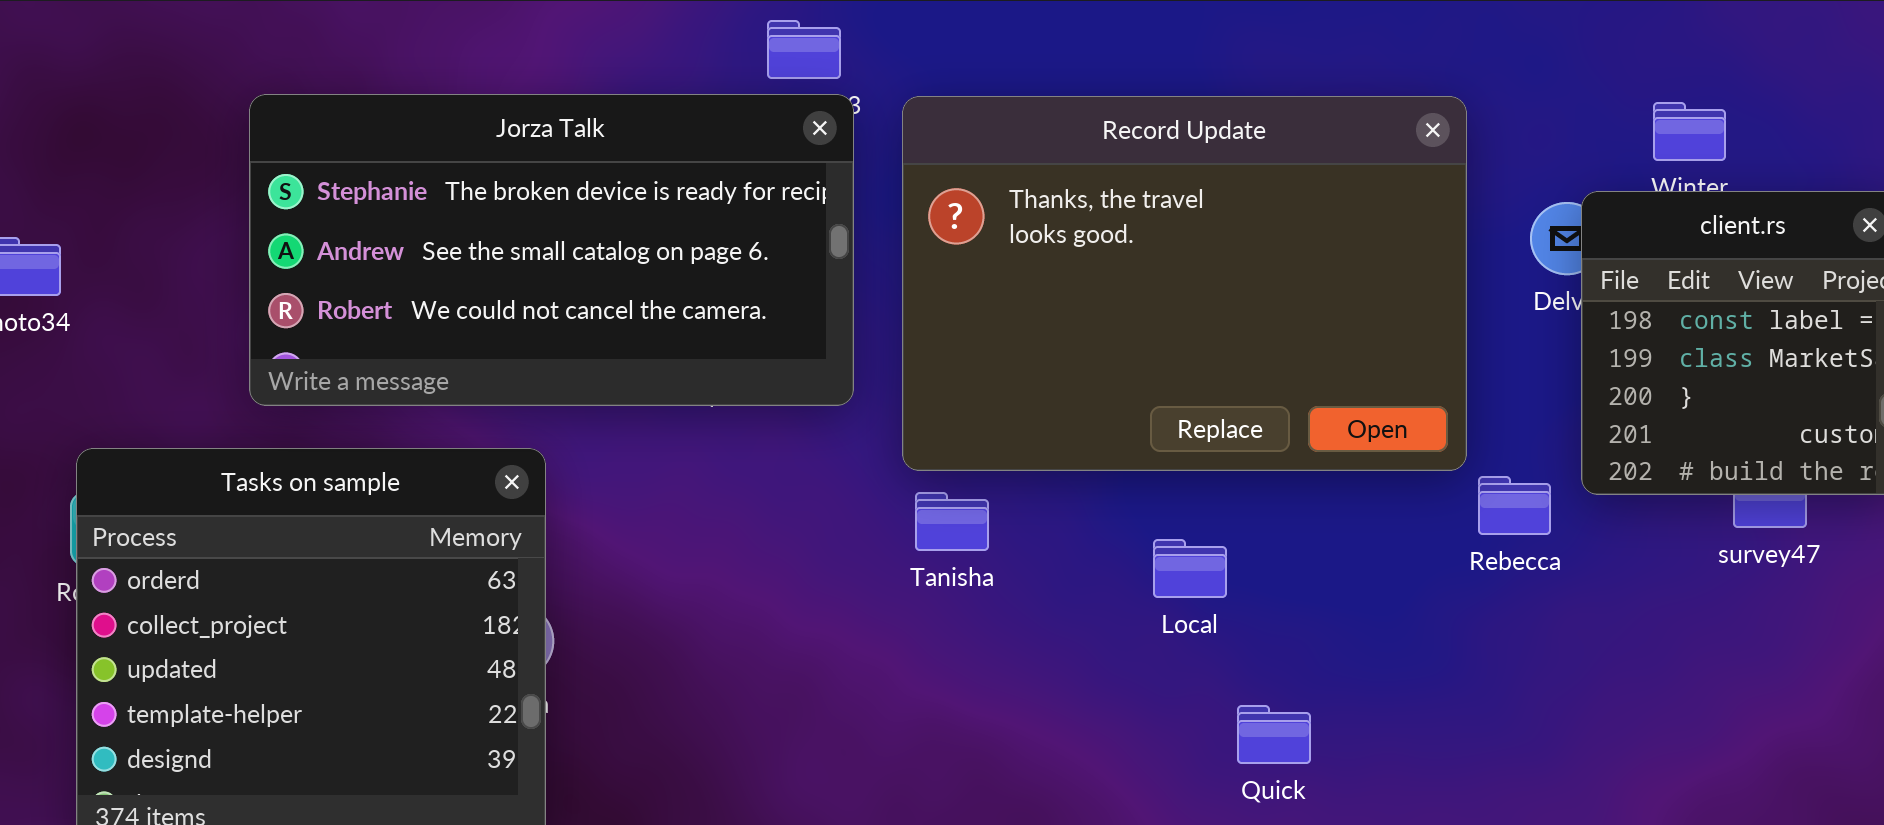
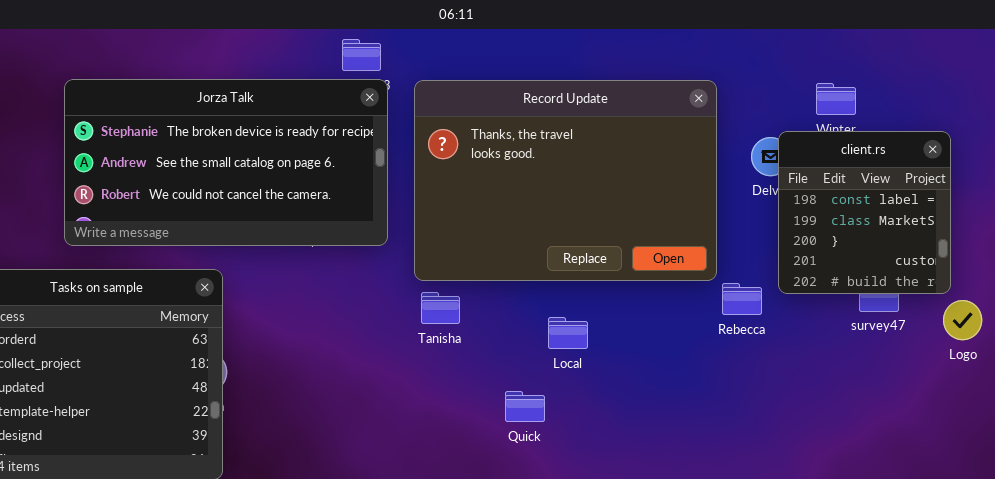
Quick: [1237,705,1311,764] -> [505,391,545,422], moved

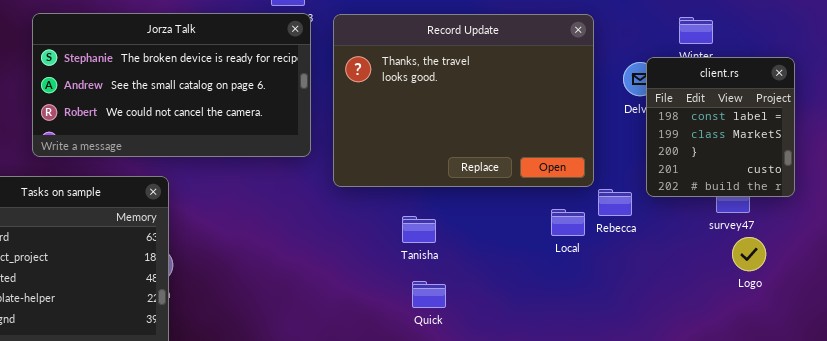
Tanisha: [421,292,460,324] -> [402,216,436,243], moved
Logo: [943,300,982,340] -> [732,237,766,271], moved
Local: [548,317,588,349] -> [551,209,585,236], moved

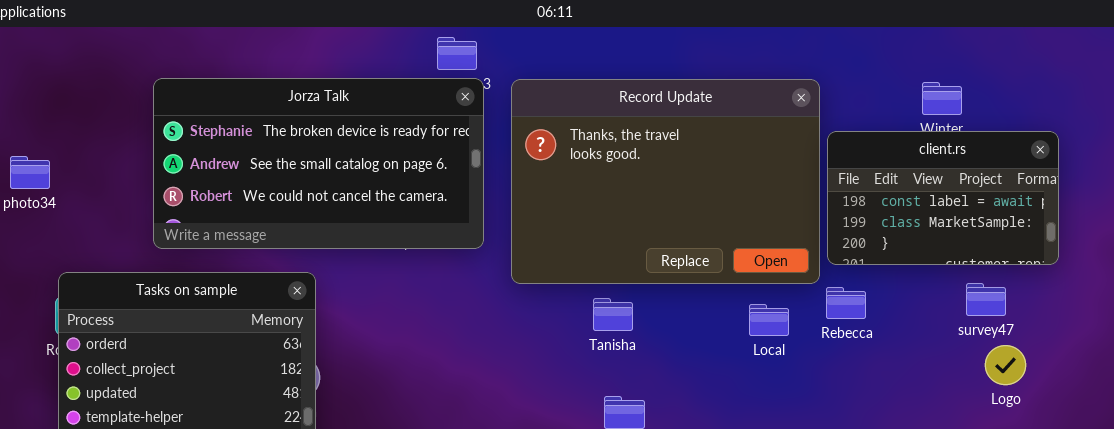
client.rs: [646,57,795,197] -> [827,131,1059,265], resized
Local: [551,209,585,236] -> [749,304,789,336], moved
Tanisha: [402,216,436,243] -> [593,298,633,331], moved

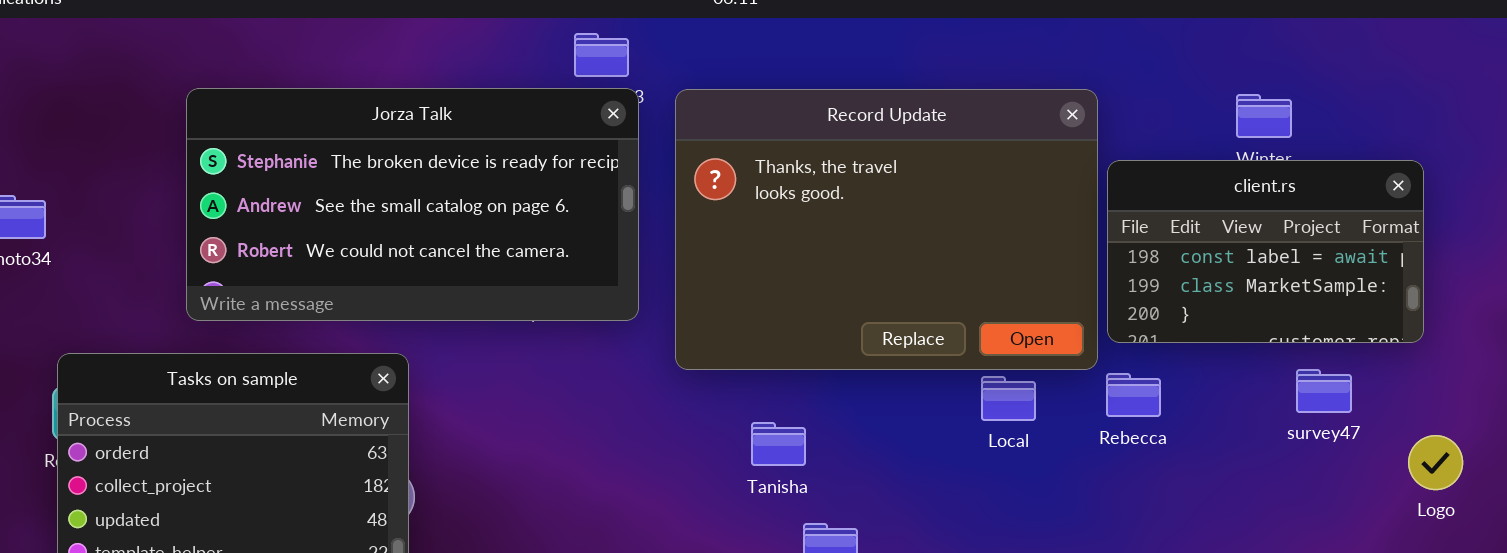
Tanisha: [593,298,633,331] -> [751,422,806,466], moved
Local: [749,304,789,336] -> [981,376,1036,421], moved
Logo: [985,345,1026,385] -> [1408,435,1463,490], moved

